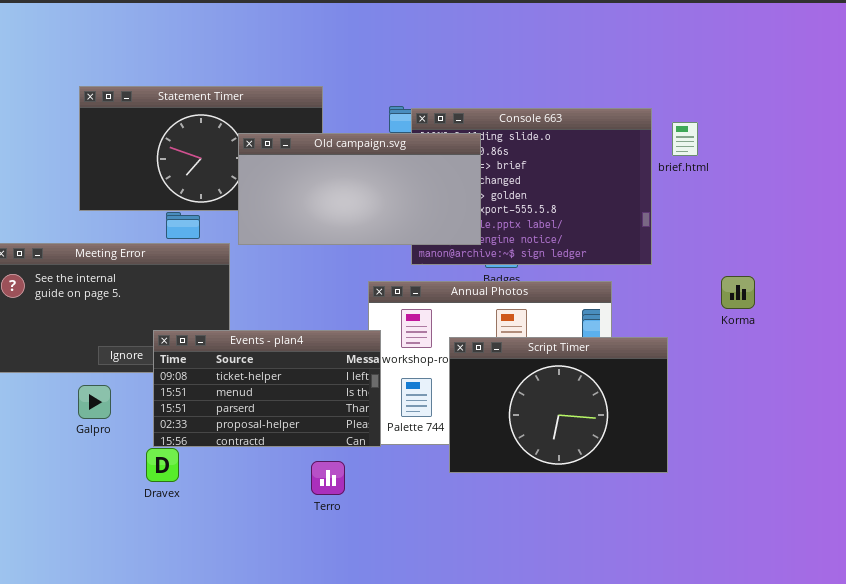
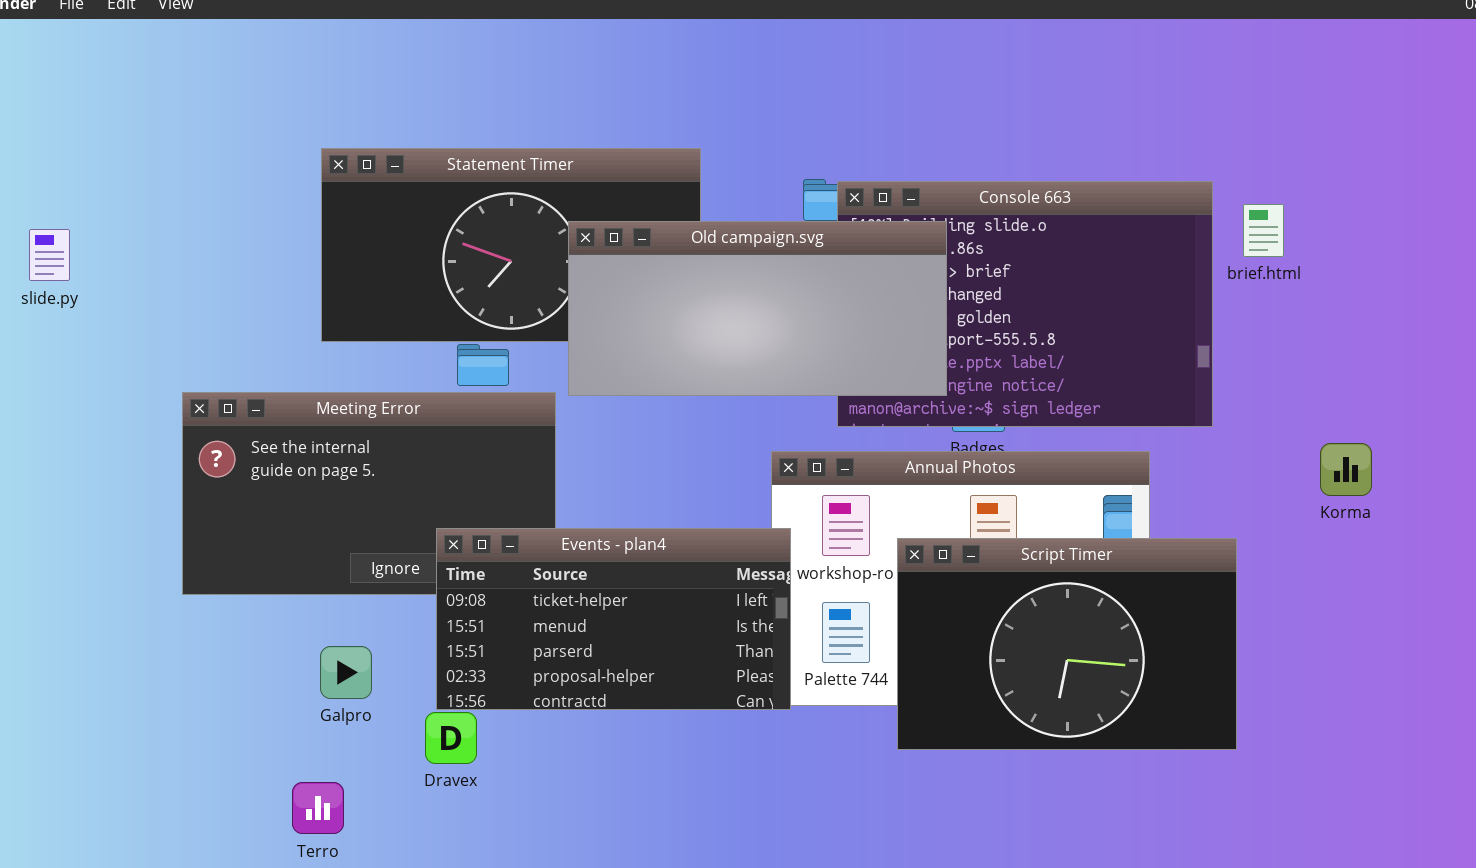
Galpro: [78,385,111,419] -> [320,646,372,699], moved
Terro: [311,461,345,495] -> [292,782,344,834], moved

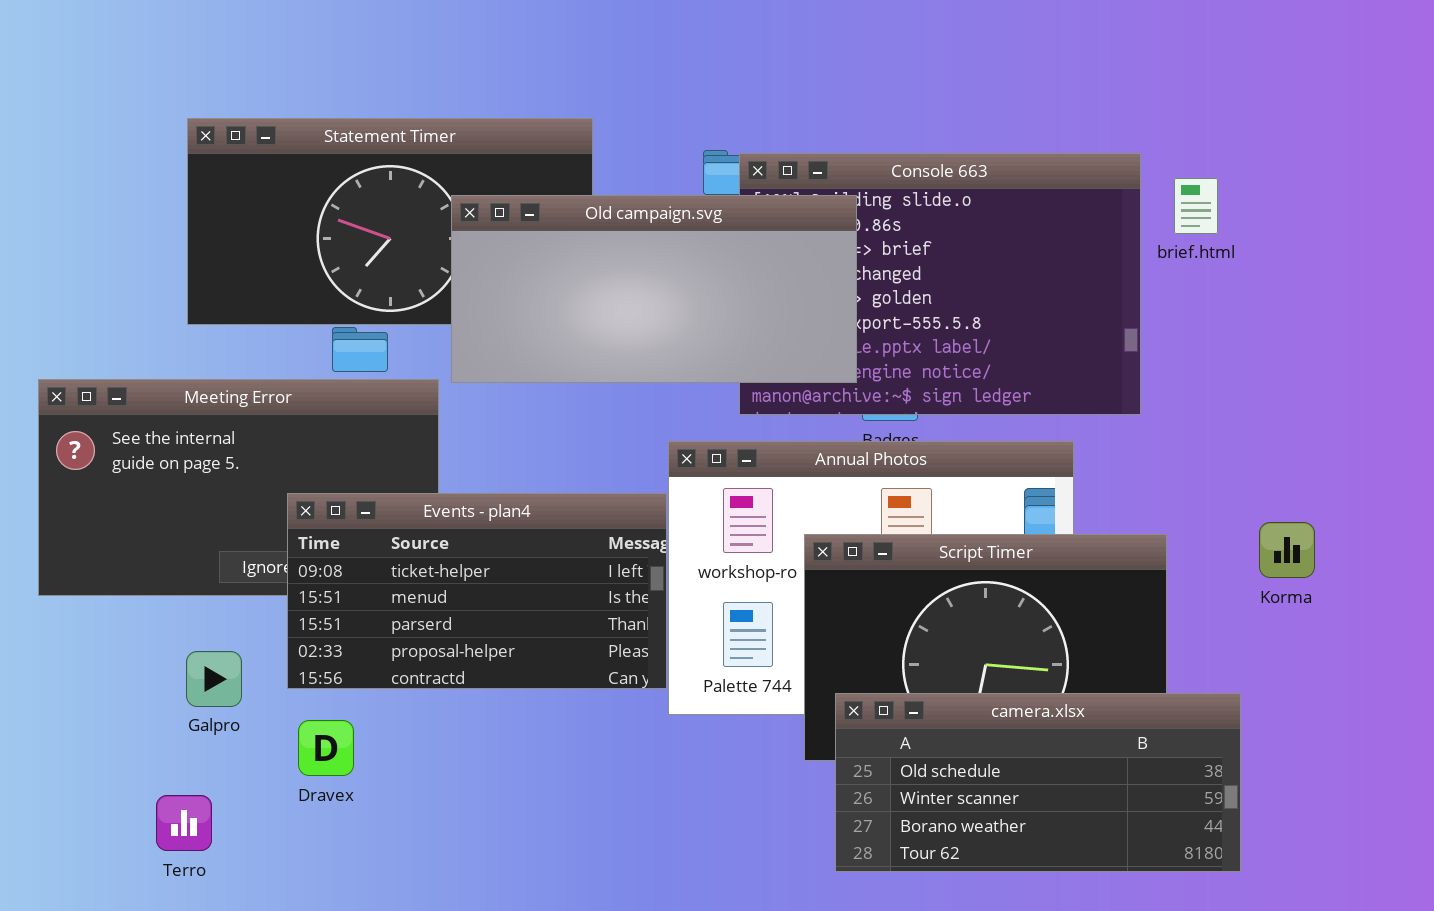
Korma: [1320,443,1372,496] -> [1259,522,1315,578], moved
Events - plan4: [436,528,791,710] -> [287,493,667,689], moved
camera.xlsx: none -> [835,693,1241,872], opened

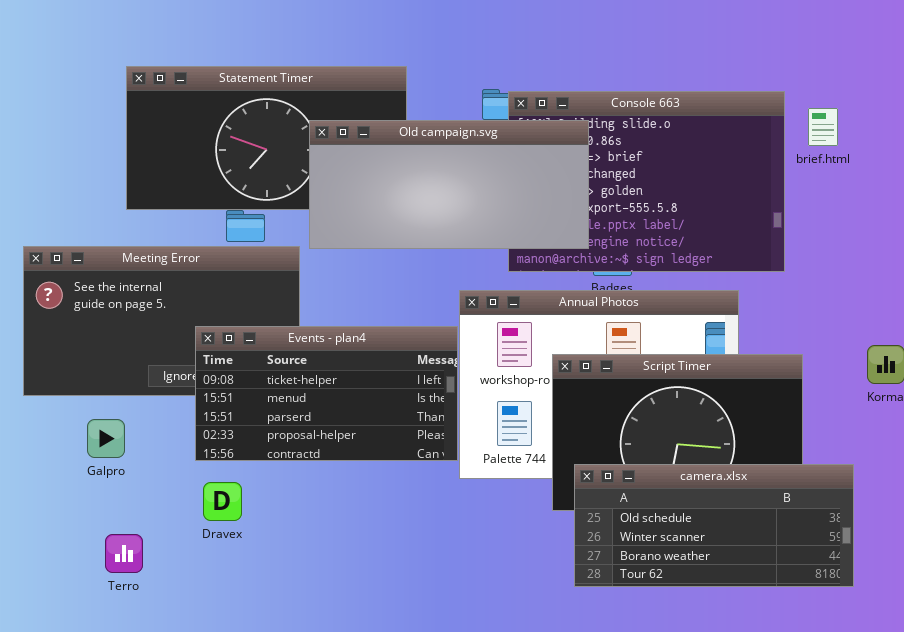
Galpro: [186,651,242,707] -> [87,419,125,458], moved

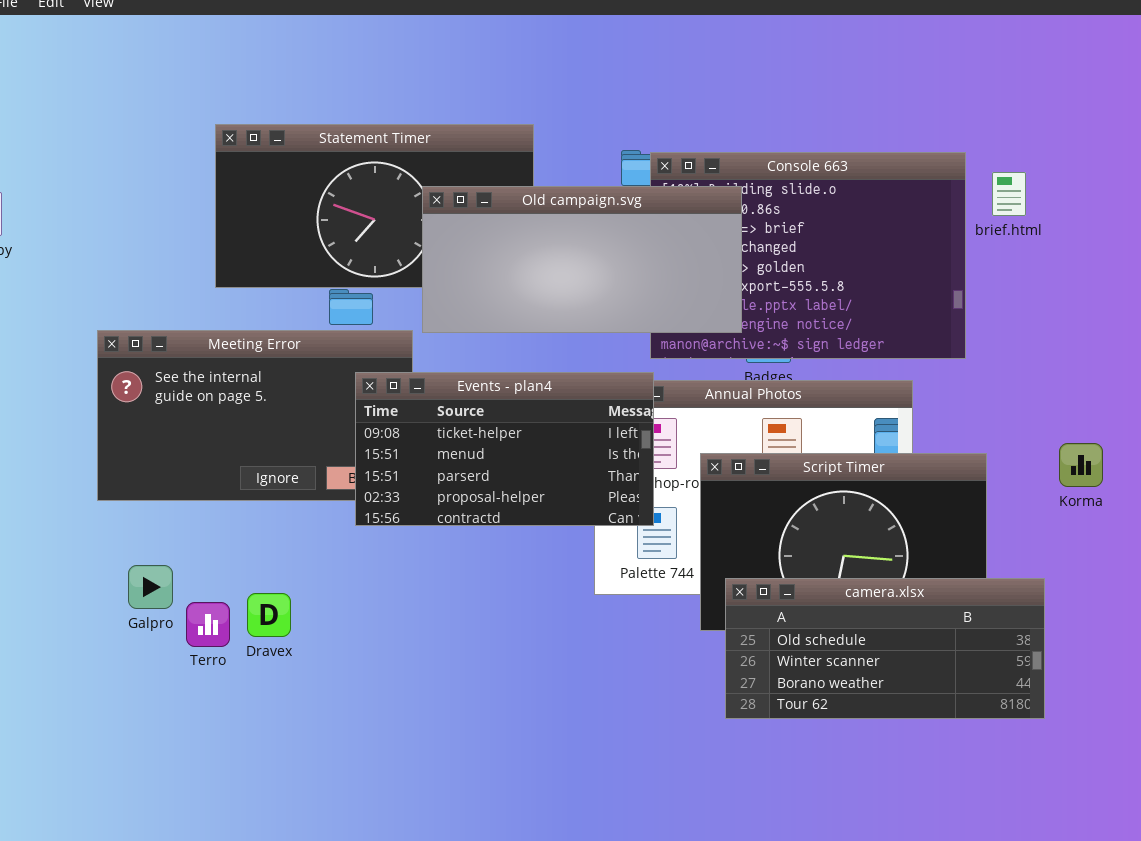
Events - plan4: [195,326,458,461] -> [355,372,654,526], moved
Galpro: [87,419,125,458] -> [128,565,173,609], moved
Dravex: [203,482,242,521] -> [247,593,291,637], moved
Terro: [105,534,143,573] -> [186,602,230,647], moved

